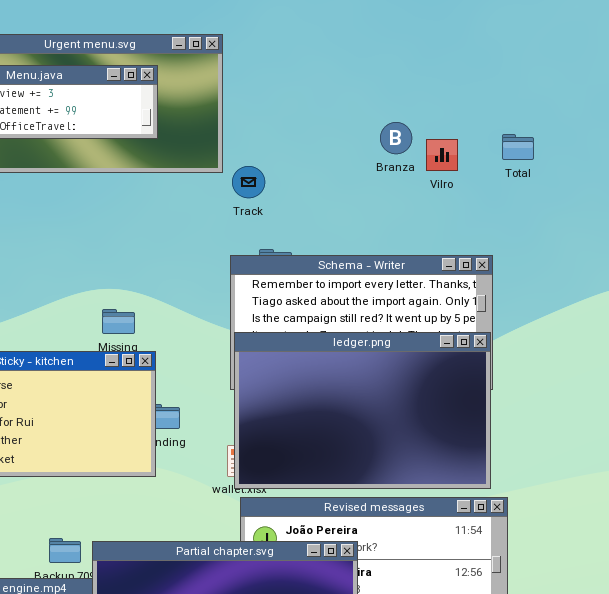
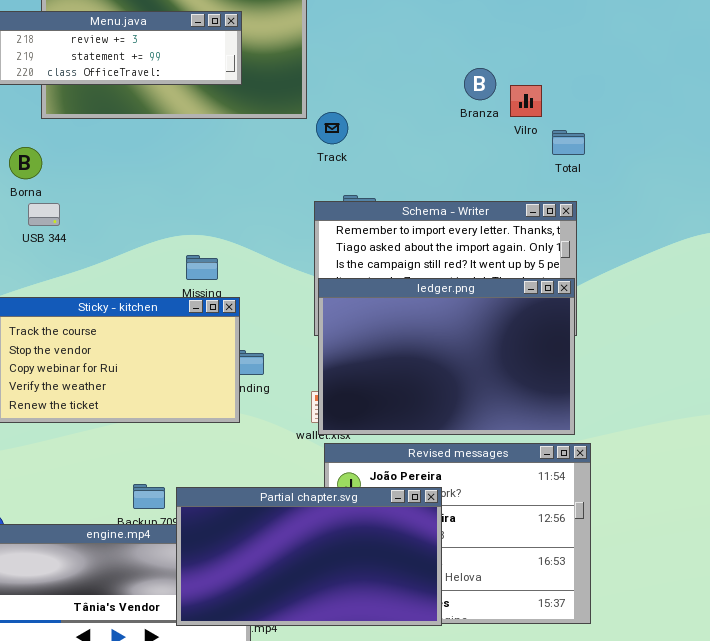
Total: [502,134,534,160] -> [552,130,585,155], moved

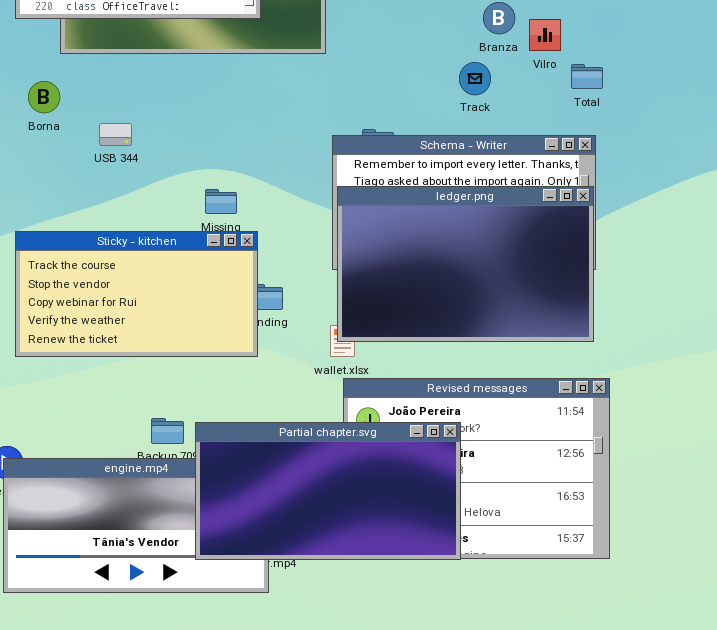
Track: [316,112,348,144] -> [459,62,491,95], moved
USB 344: [28,203,60,226] -> [99,123,132,146], moved
ledger.png: [318,278,575,435] -> [337,186,594,342], moved

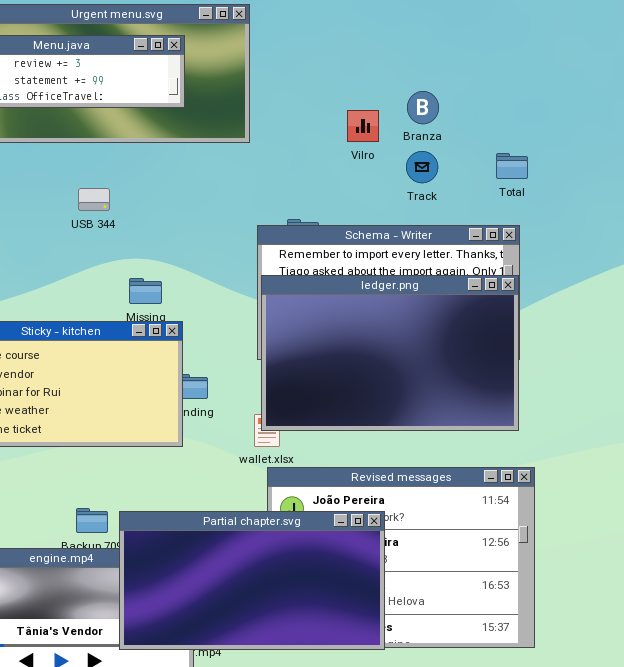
Vilro: [529,19,561,51] -> [347,110,379,142], moved
Track: [459,62,491,95] -> [406,151,438,183], moved
USB 344: [99,123,132,146] -> [78,188,110,211], moved

